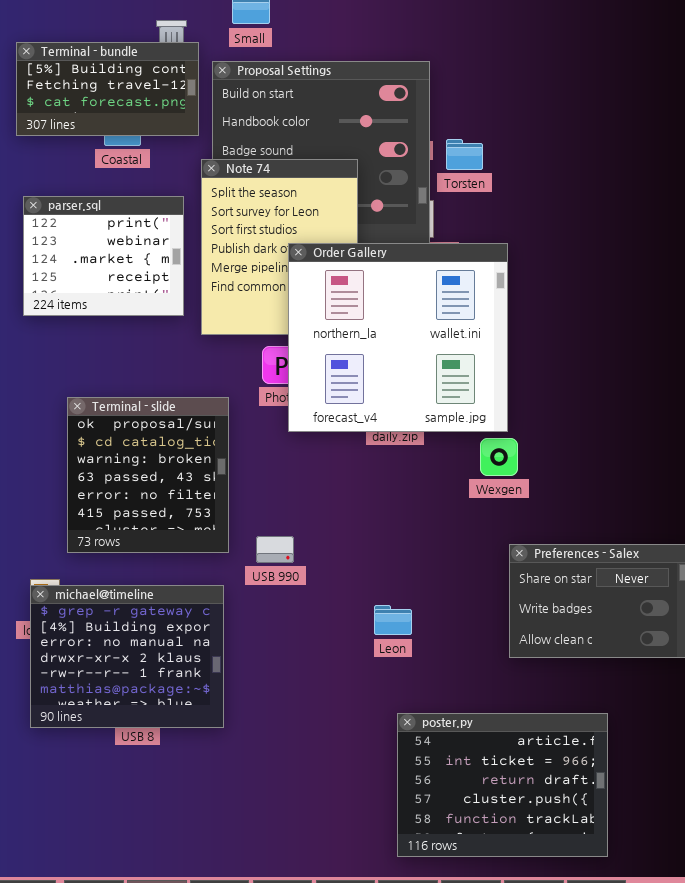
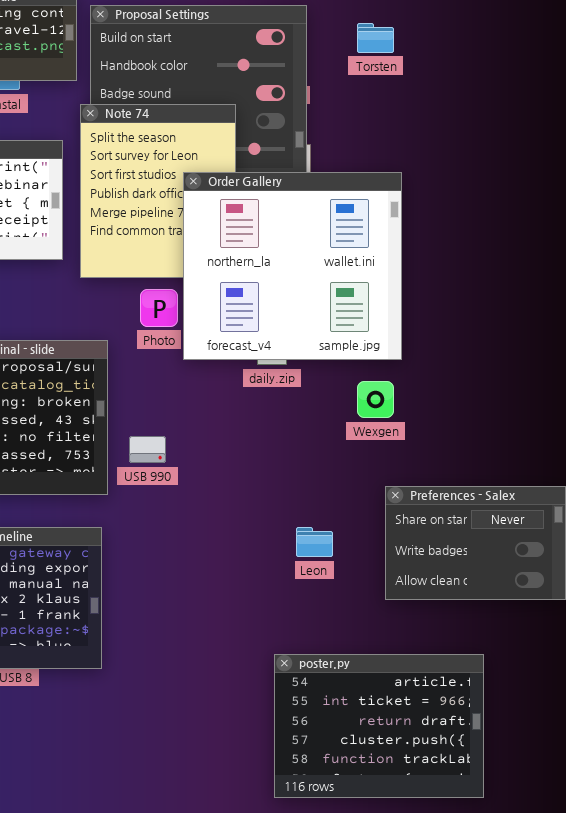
Torsten: [446,139,483,170] -> [357,23,394,53], moved
Order Gallery: [288,243,508,432] -> [183,172,402,360], moved
USB 990: [256,536,294,563] -> [129,436,166,463], moved
Leon: [374,605,412,635] -> [296,527,333,557], moved

